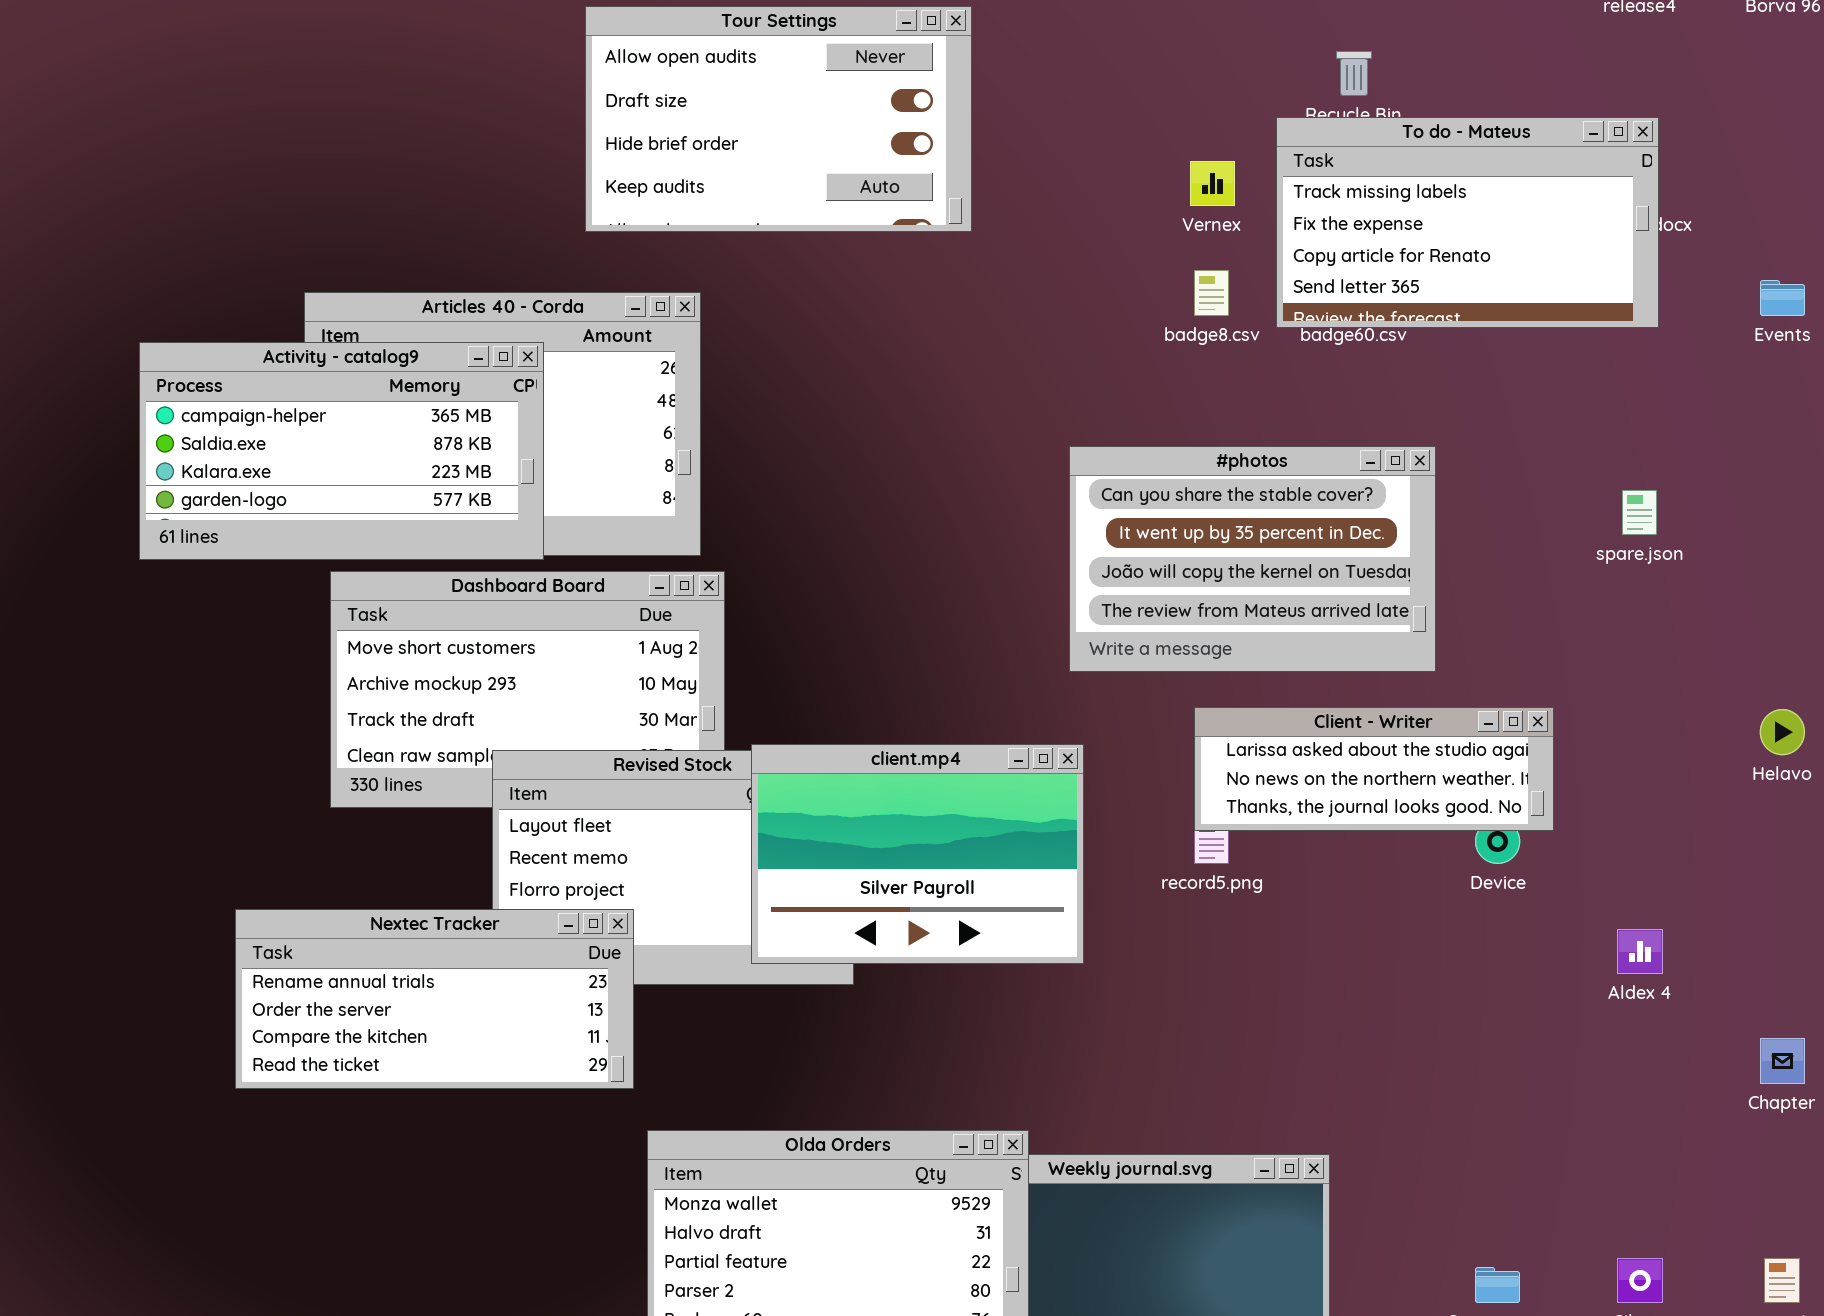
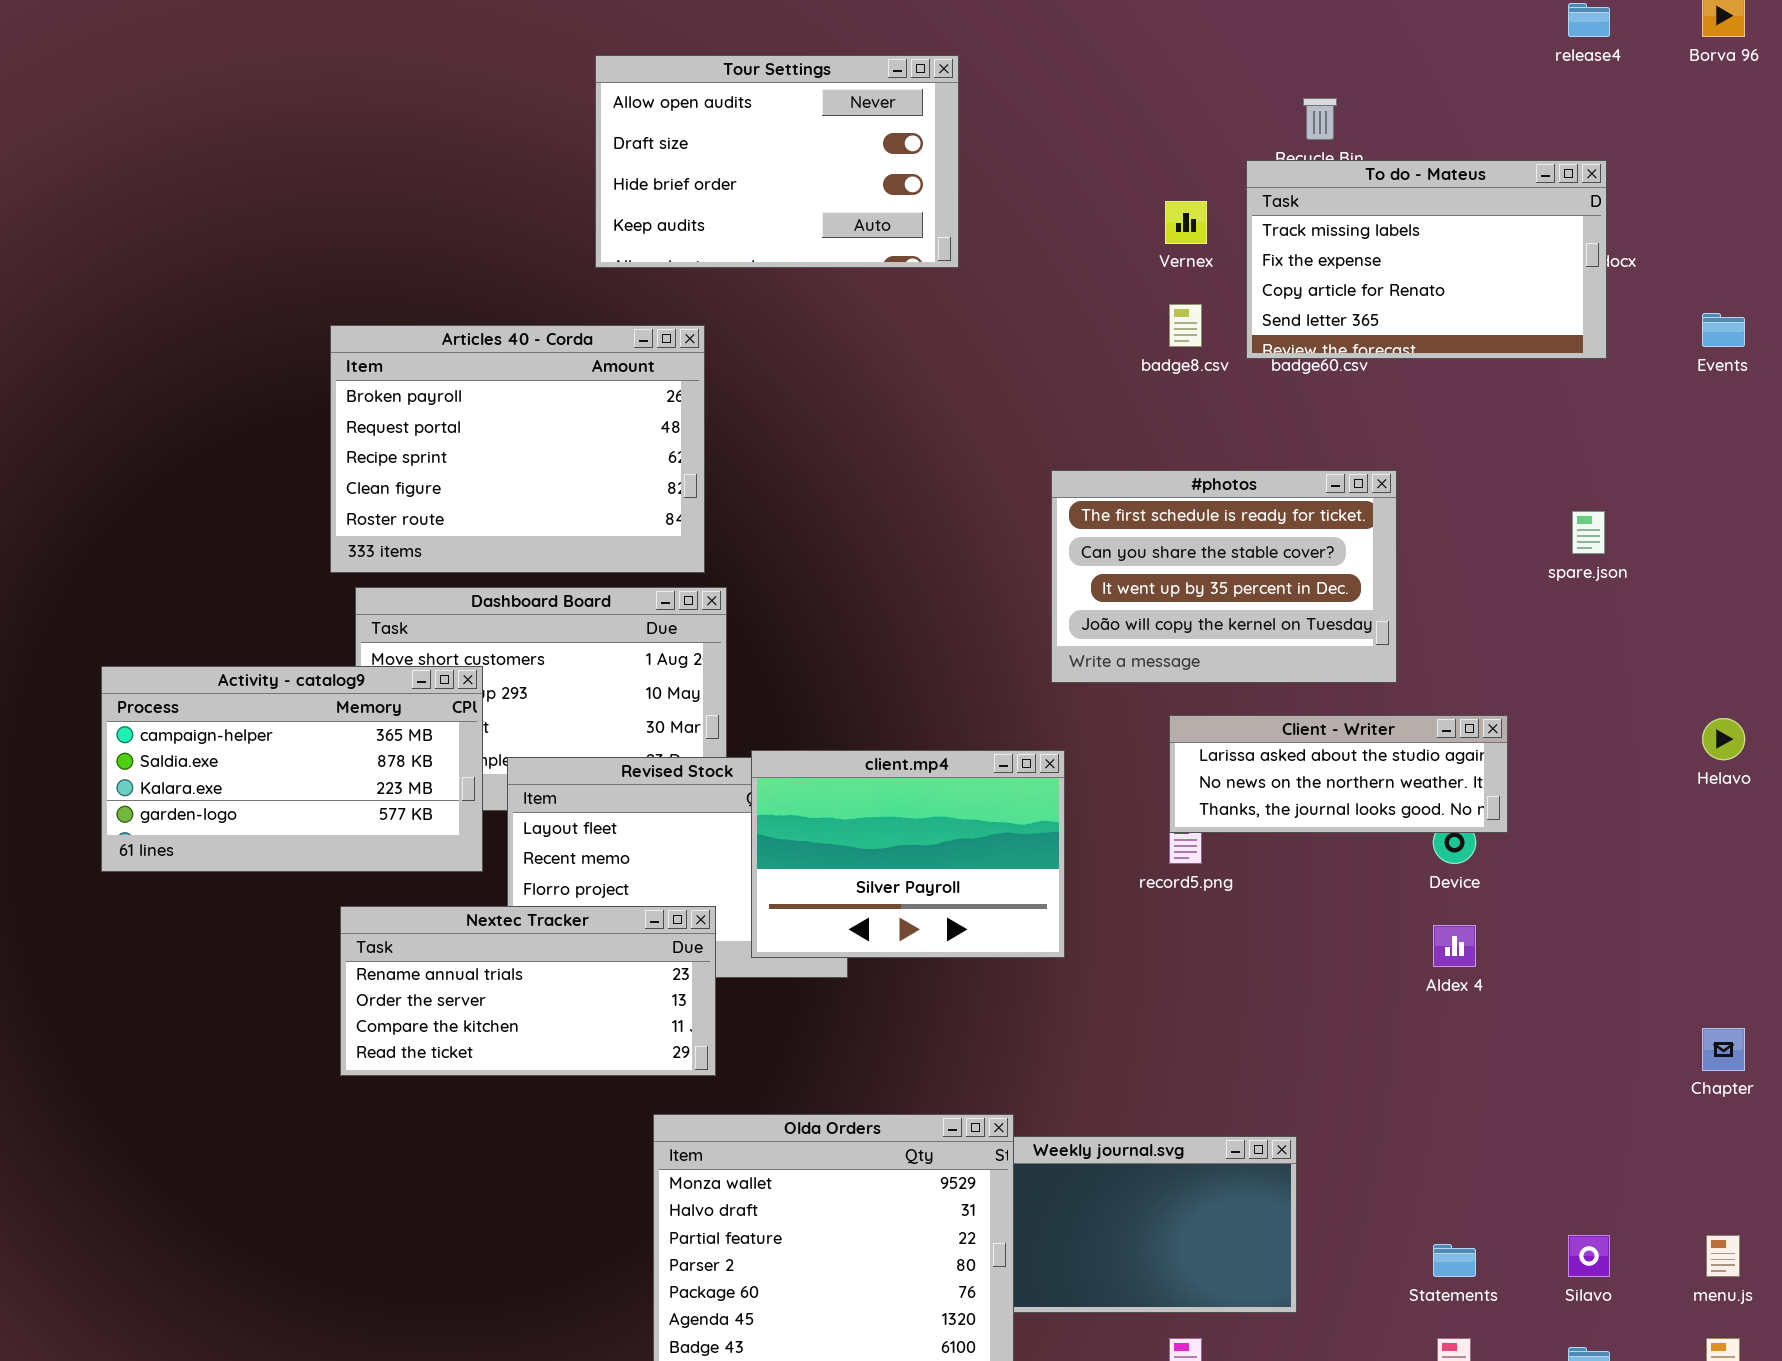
Activity - catalog9: [139,342,544,560] -> [101,666,483,872], moved
#photos: [1069,446,1436,672] -> [1051,470,1397,683], scrolled up 1 row
Nextec Tracker: [235,909,634,1089] -> [340,906,716,1076], moved
Aldex 4: [1617,929,1663,974] -> [1433,925,1476,967], moved

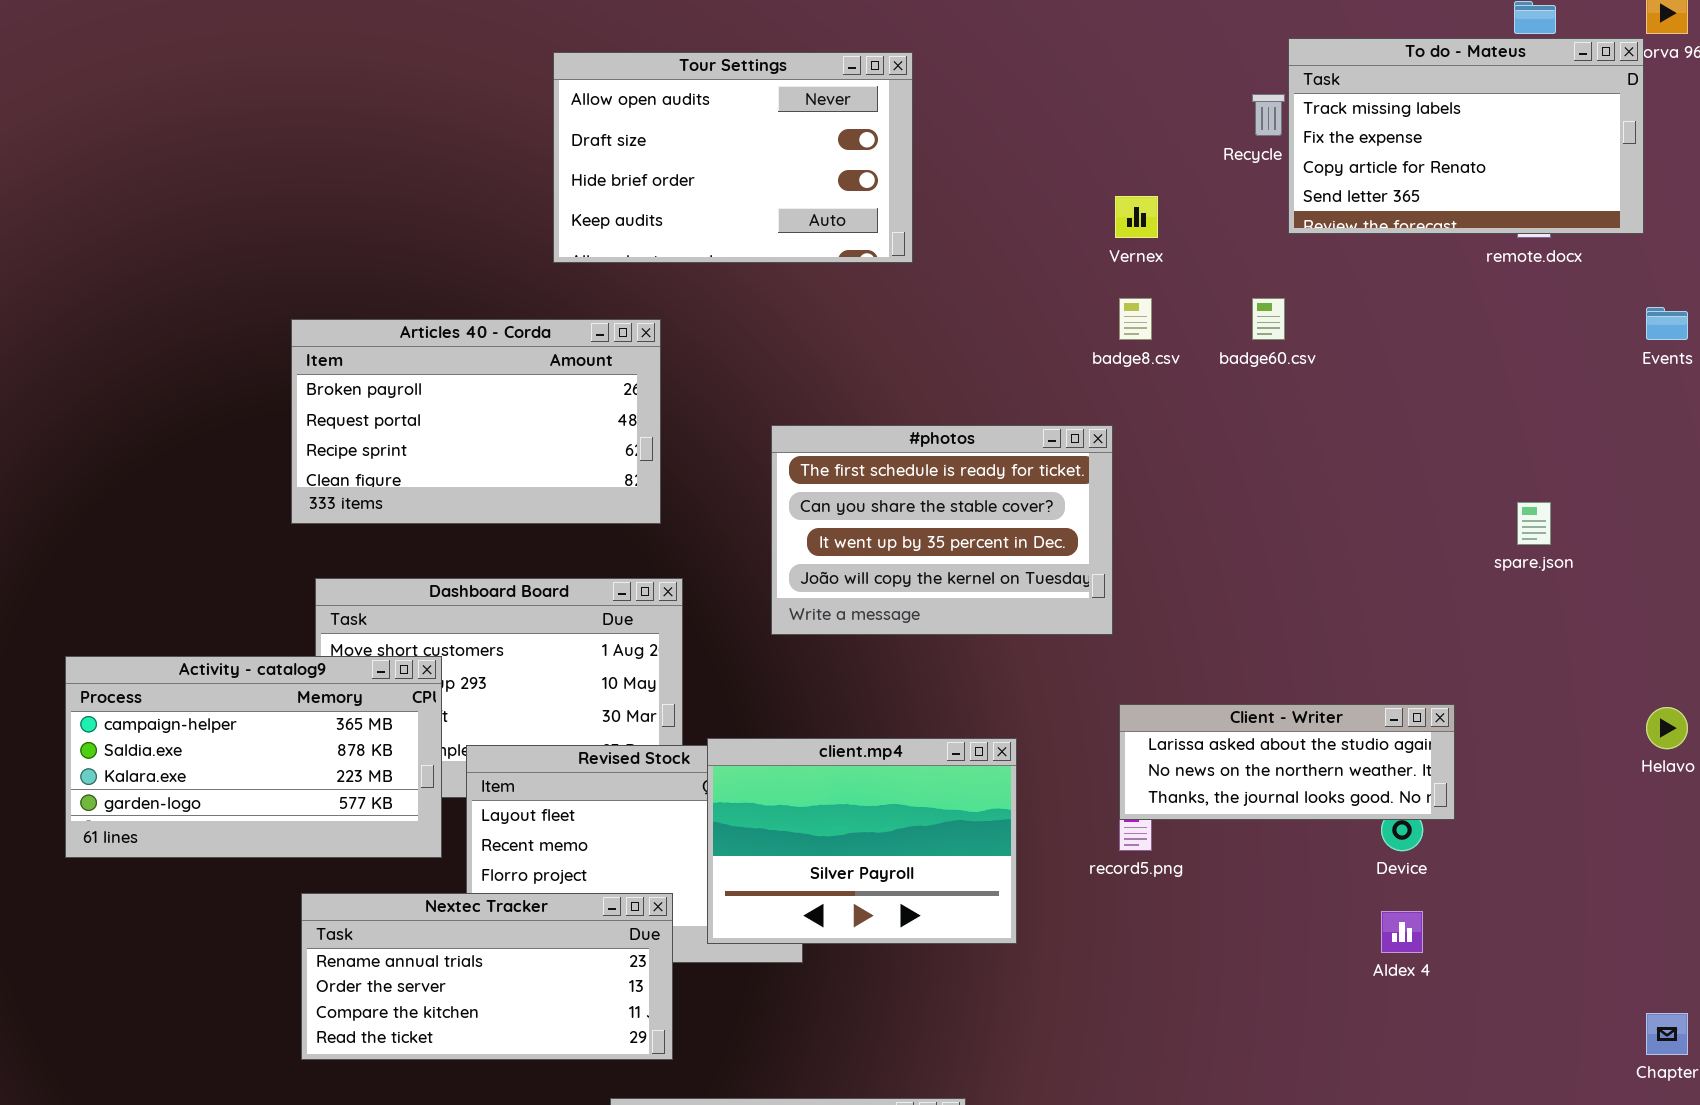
To do - Mateus: [1246,160,1607,359] -> [1288,38,1644,234], moved
Articles 40 - Corda: [330,325,705,573] -> [291,319,661,524], resized
#photos: [1051,470,1397,683] -> [771,425,1113,635], moved

